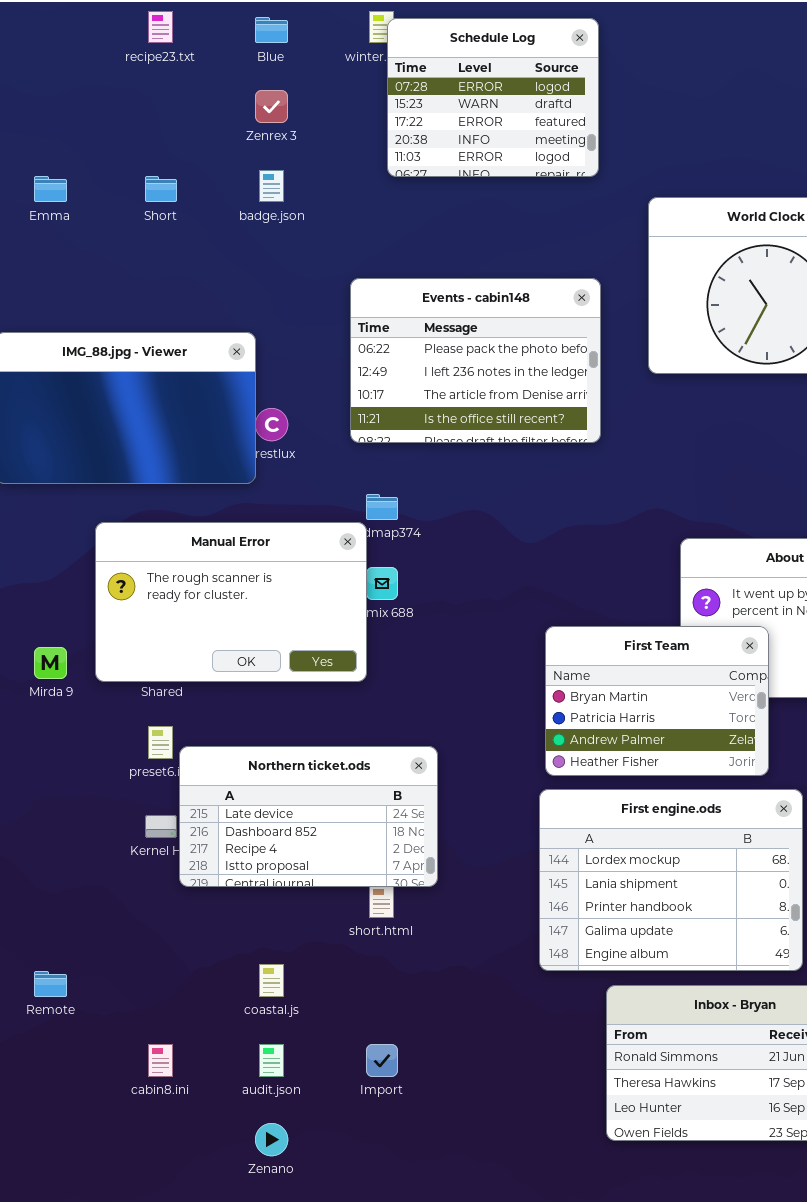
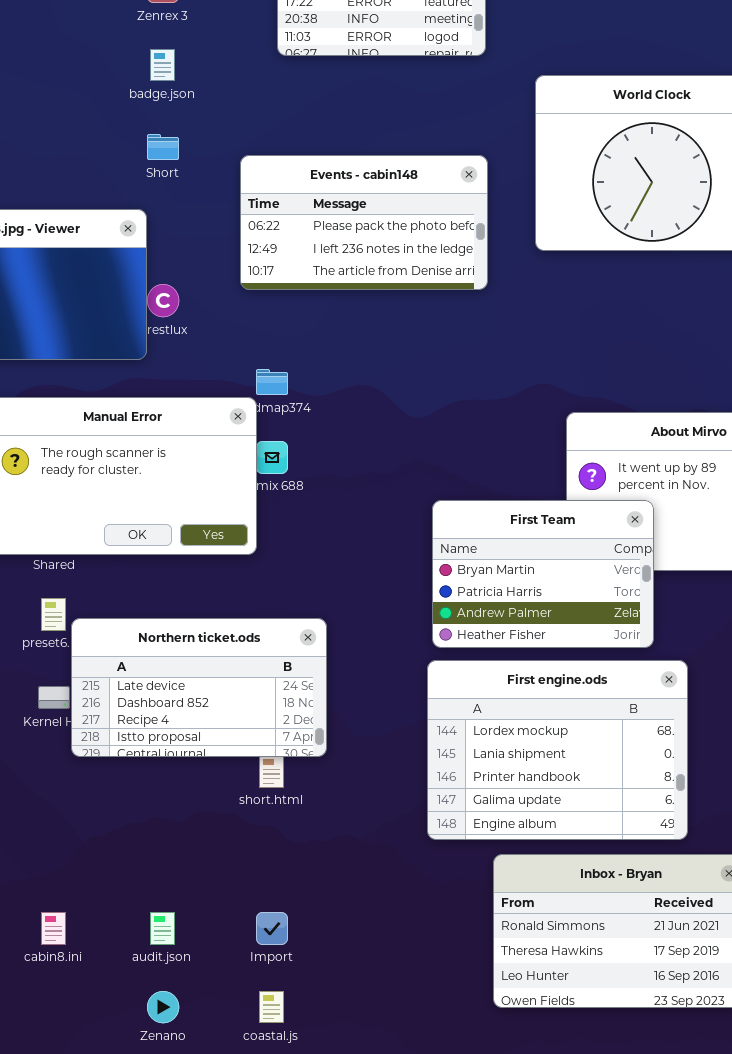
Short: [145,176,177,202] -> [147,134,179,160], moved
Events - cabin148: [350,278,601,443] -> [240,155,488,290], resized
coastal.js: [259,964,284,997] -> [259,991,284,1023], moved

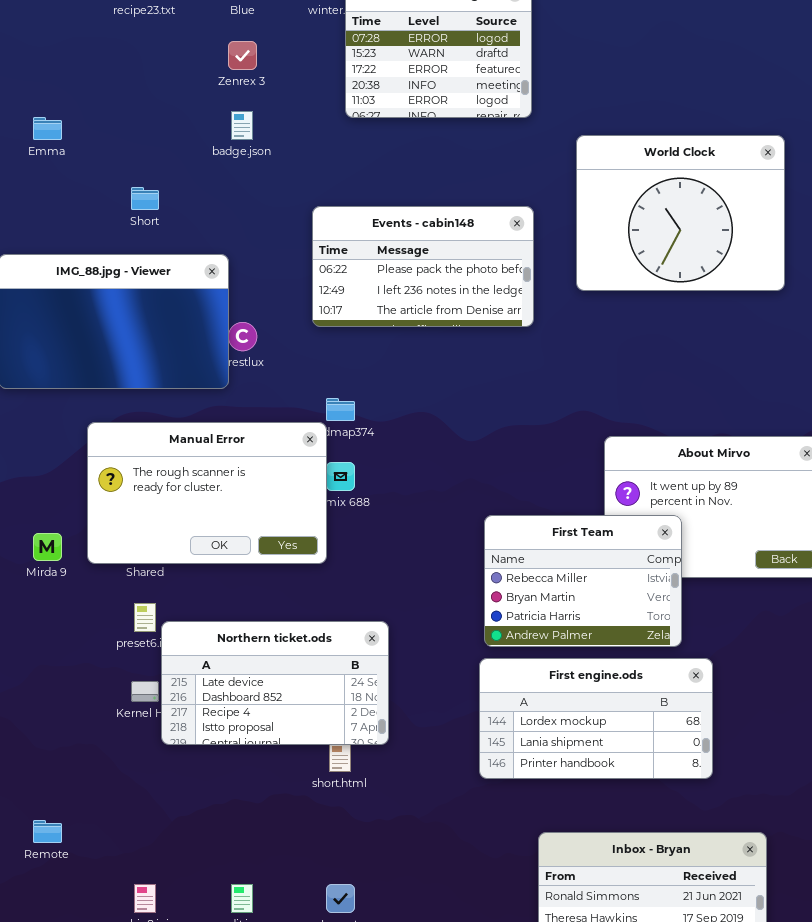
Short: [147,134,179,160] -> [131,187,159,210], moved
First Team: [432,500,654,648] -> [484,515,682,647], scrolled up 1 row
First engine.ods: [427,660,688,840] -> [479,658,713,779], resized

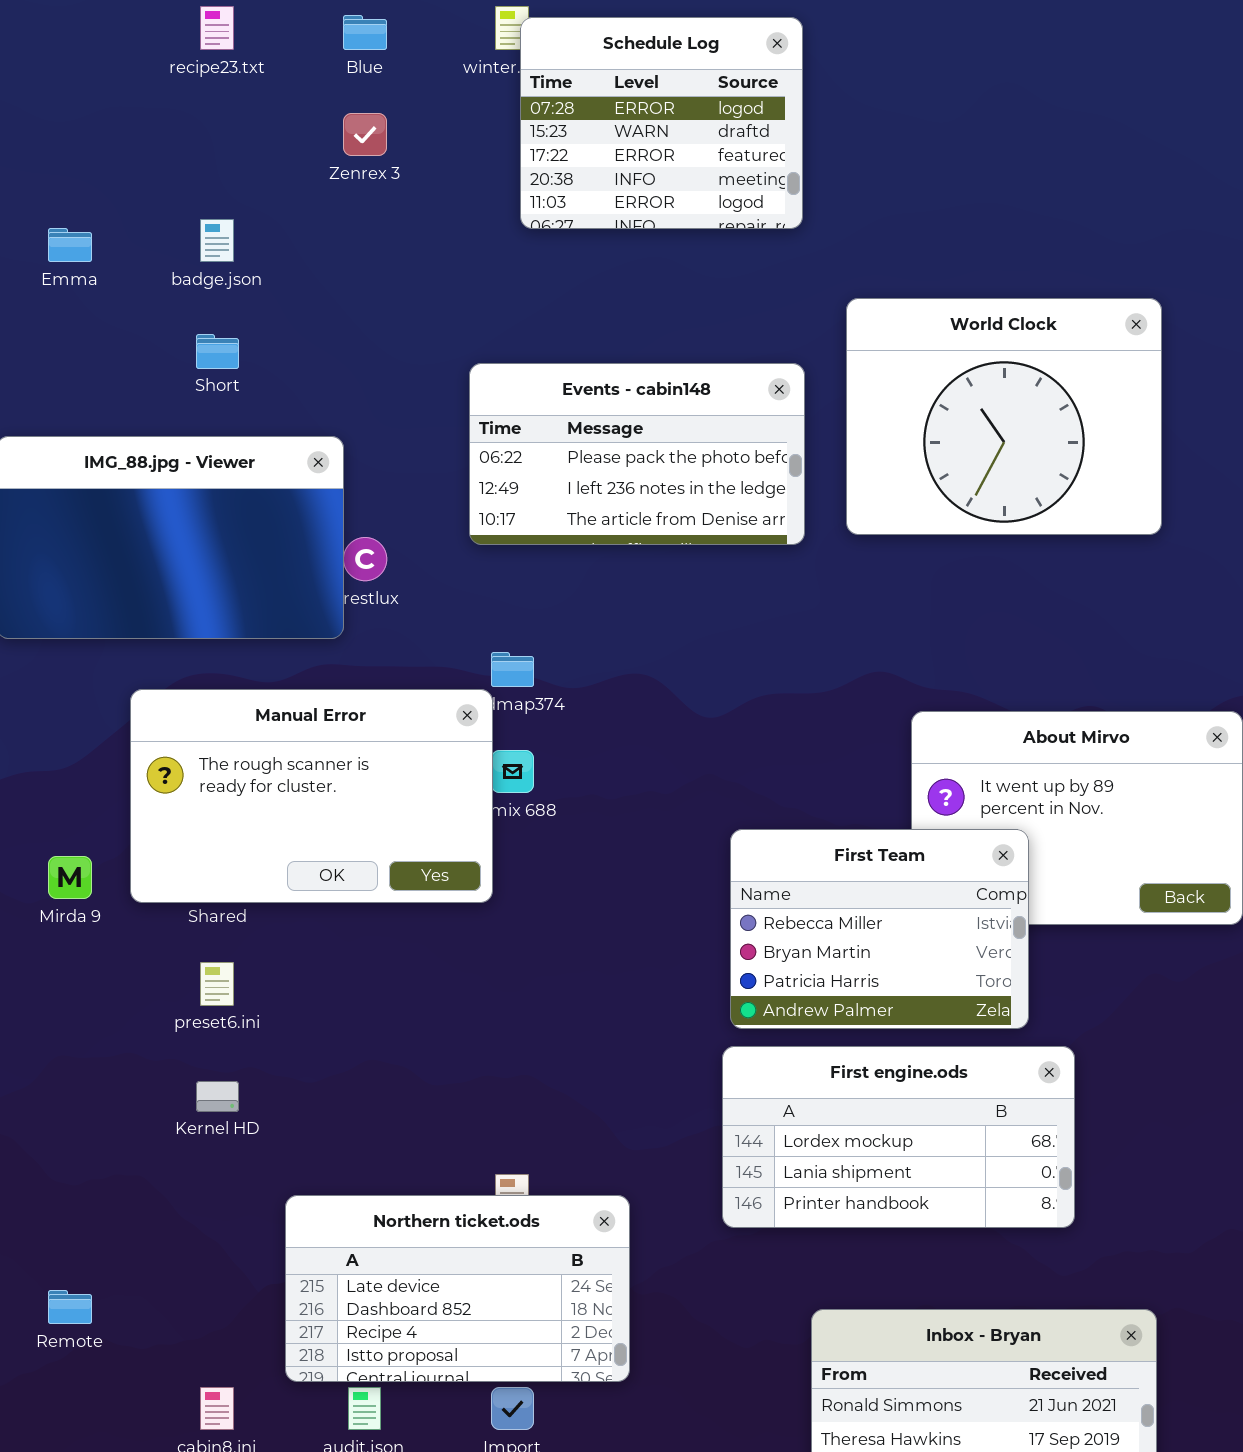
badge.json: [231,111,253,140] -> [200,219,234,262], moved
World Clock: [576,135,785,291] -> [846,298,1162,535], moved
Northern ticket.ods: [161,621,389,745] -> [285,1195,630,1382], moved

